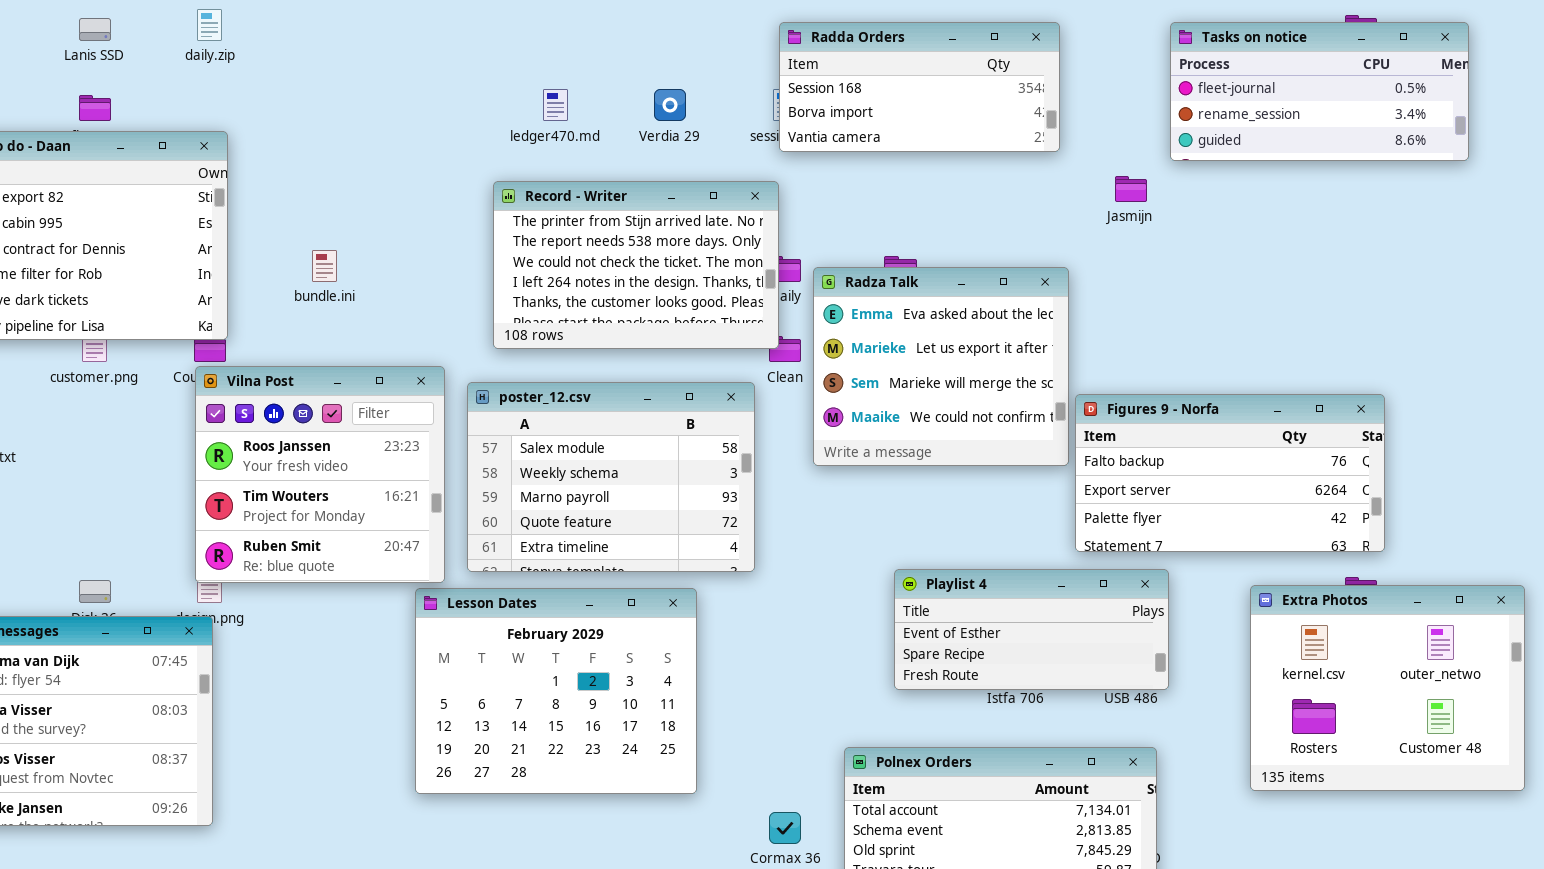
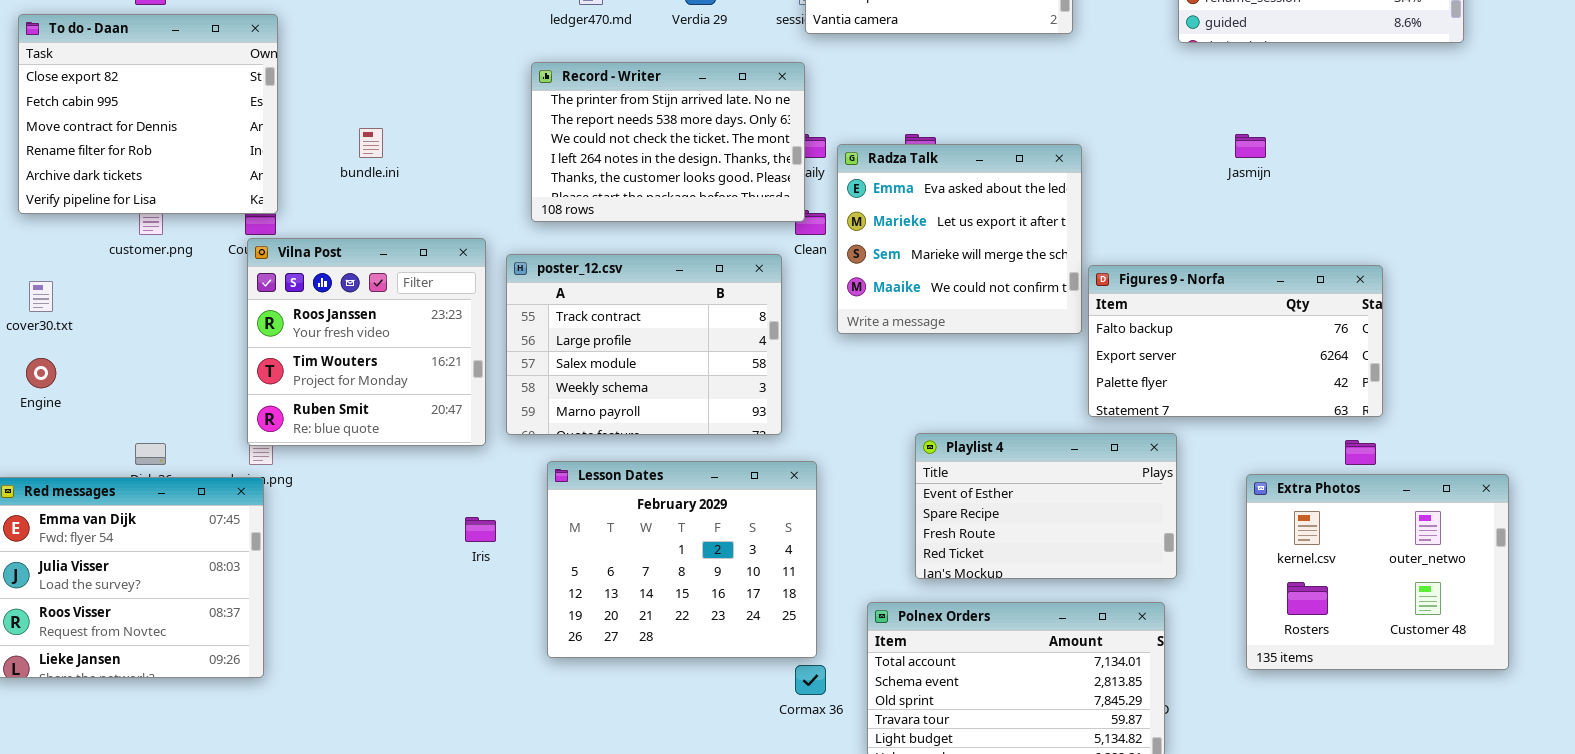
Jasmijn: [1115,176,1147,202] -> [1235,134,1266,158], moved
poster_12.csv: [467,382,755,572] -> [506,254,782,435], scrolled up 2 rows
Playlist 4: [894,569,1169,690] -> [915,433,1177,579], resized
Extra Photos: [1250,585,1525,791] -> [1246,474,1509,670], moved
Lesson Dates: [415,588,697,794] -> [547,461,817,658], moved

